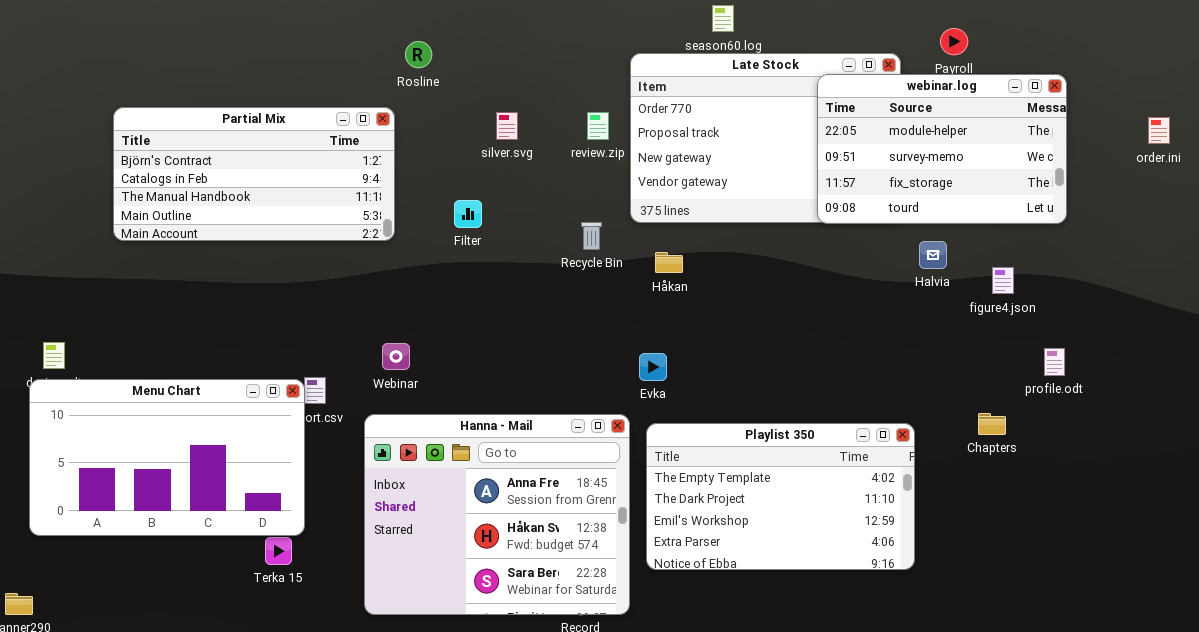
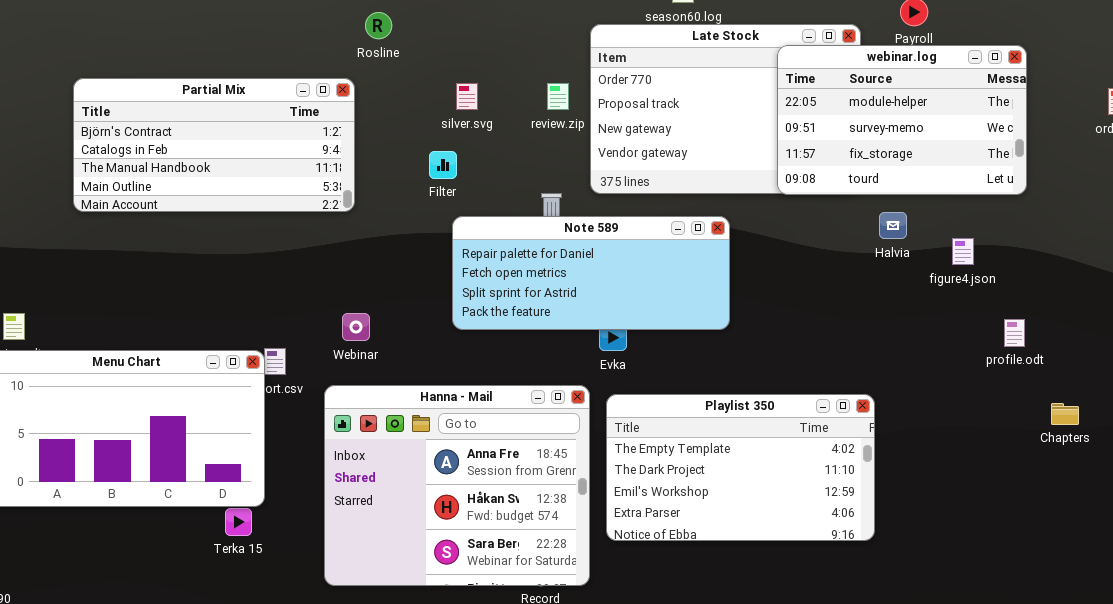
Filter: [454,200,482,228] -> [429,151,457,179], moved
Note 589: none -> [452,216,730,330], opened
Chapters: [978,413,1006,435] -> [1051,403,1079,425], moved

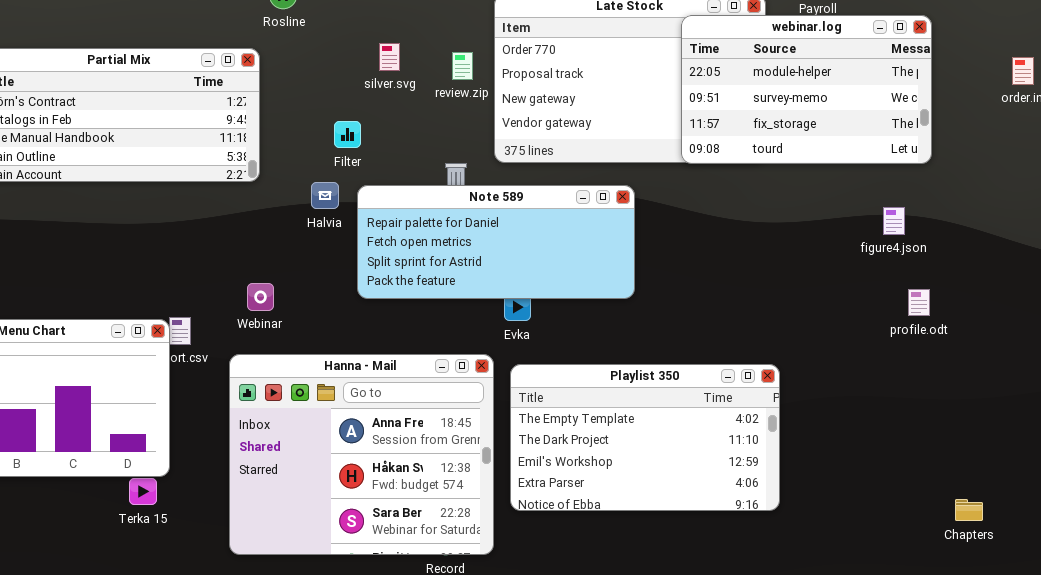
silver.svg: [456,83,478,110] -> [379,43,400,71], moved
Halvia: [879,212,907,239] -> [311,182,339,209], moved
figure4.json: [952,238,974,265] -> [883,207,905,235], moved
Chapters: [1051,403,1079,425] -> [955,499,983,521], moved

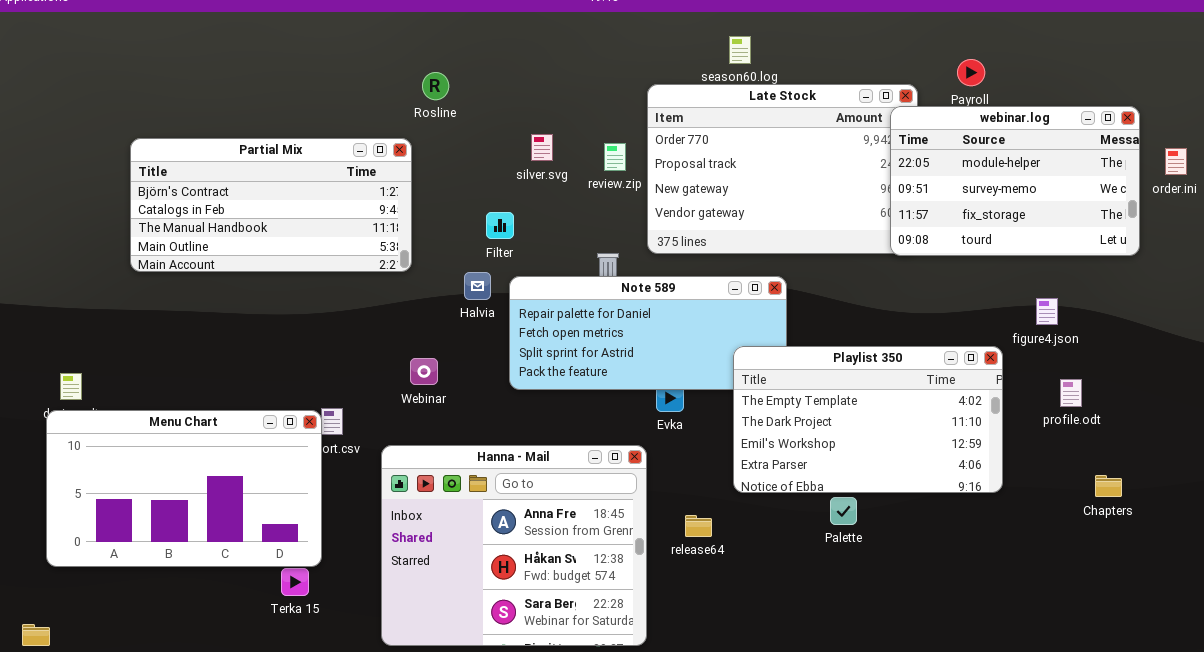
webinar.log: [681,15,932,164] -> [890,106,1140,256], moved
Webinar: [247,283,274,311] -> [410,358,438,385], moved
Playlist 350: [510,364,780,511] -> [733,346,1003,493], moved
Chapters: [955,499,983,521] -> [1095,475,1122,497], moved

